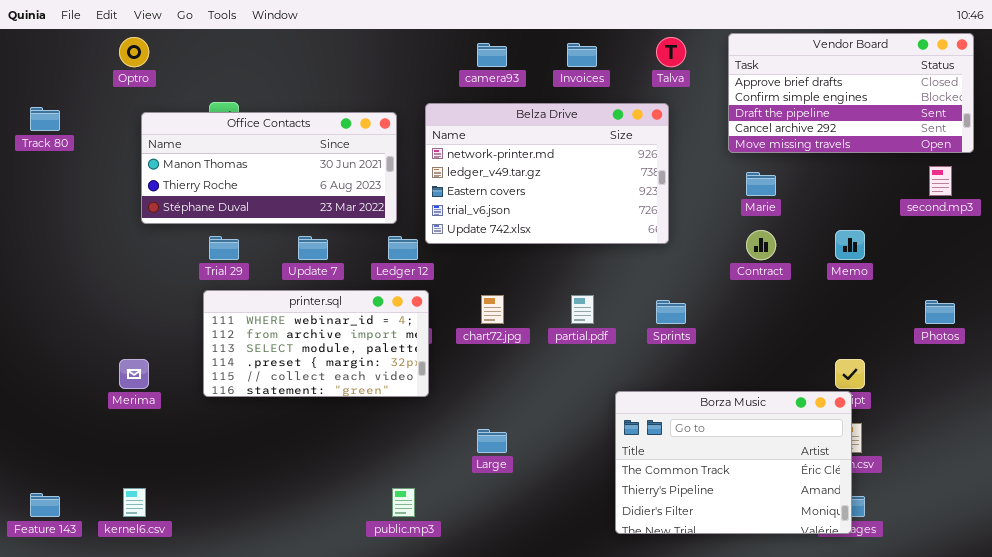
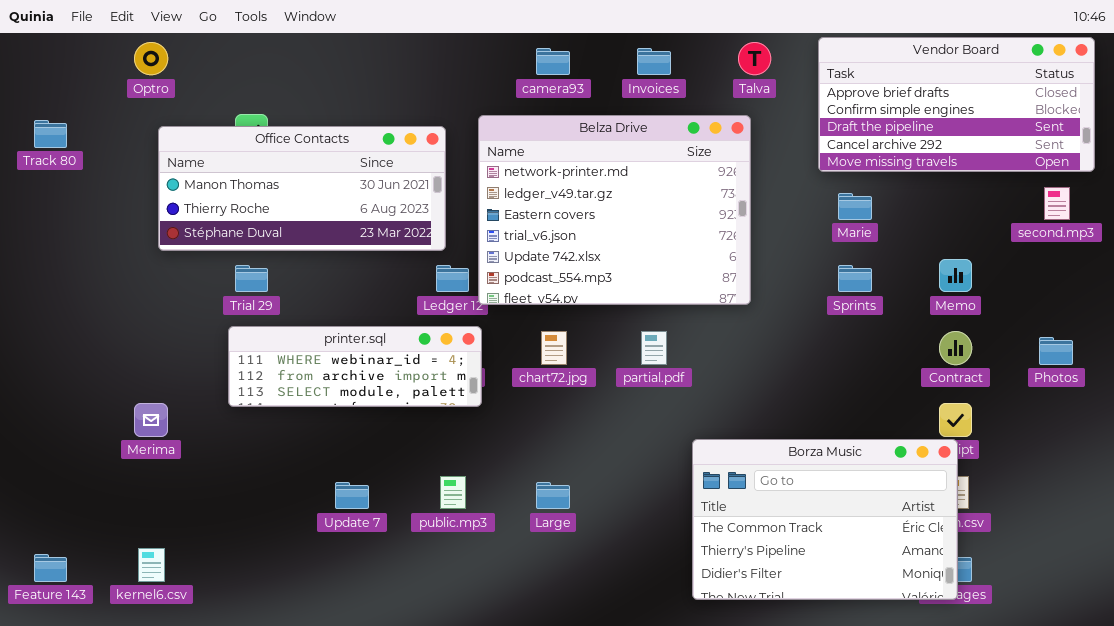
Belza Drive: [425,103,669,244] -> [478,115,751,305], resized
Contract: [746,230,776,260] -> [939,331,972,365], moved
Update 7: [298,236,328,260] -> [335,482,369,509], moved
printer.sql: [203,290,429,397] -> [228,326,482,407], resized
Sprints: [656,300,686,324] -> [838,265,872,292], moved
public.mp3: [392,488,415,517] -> [440,476,466,509], moved

